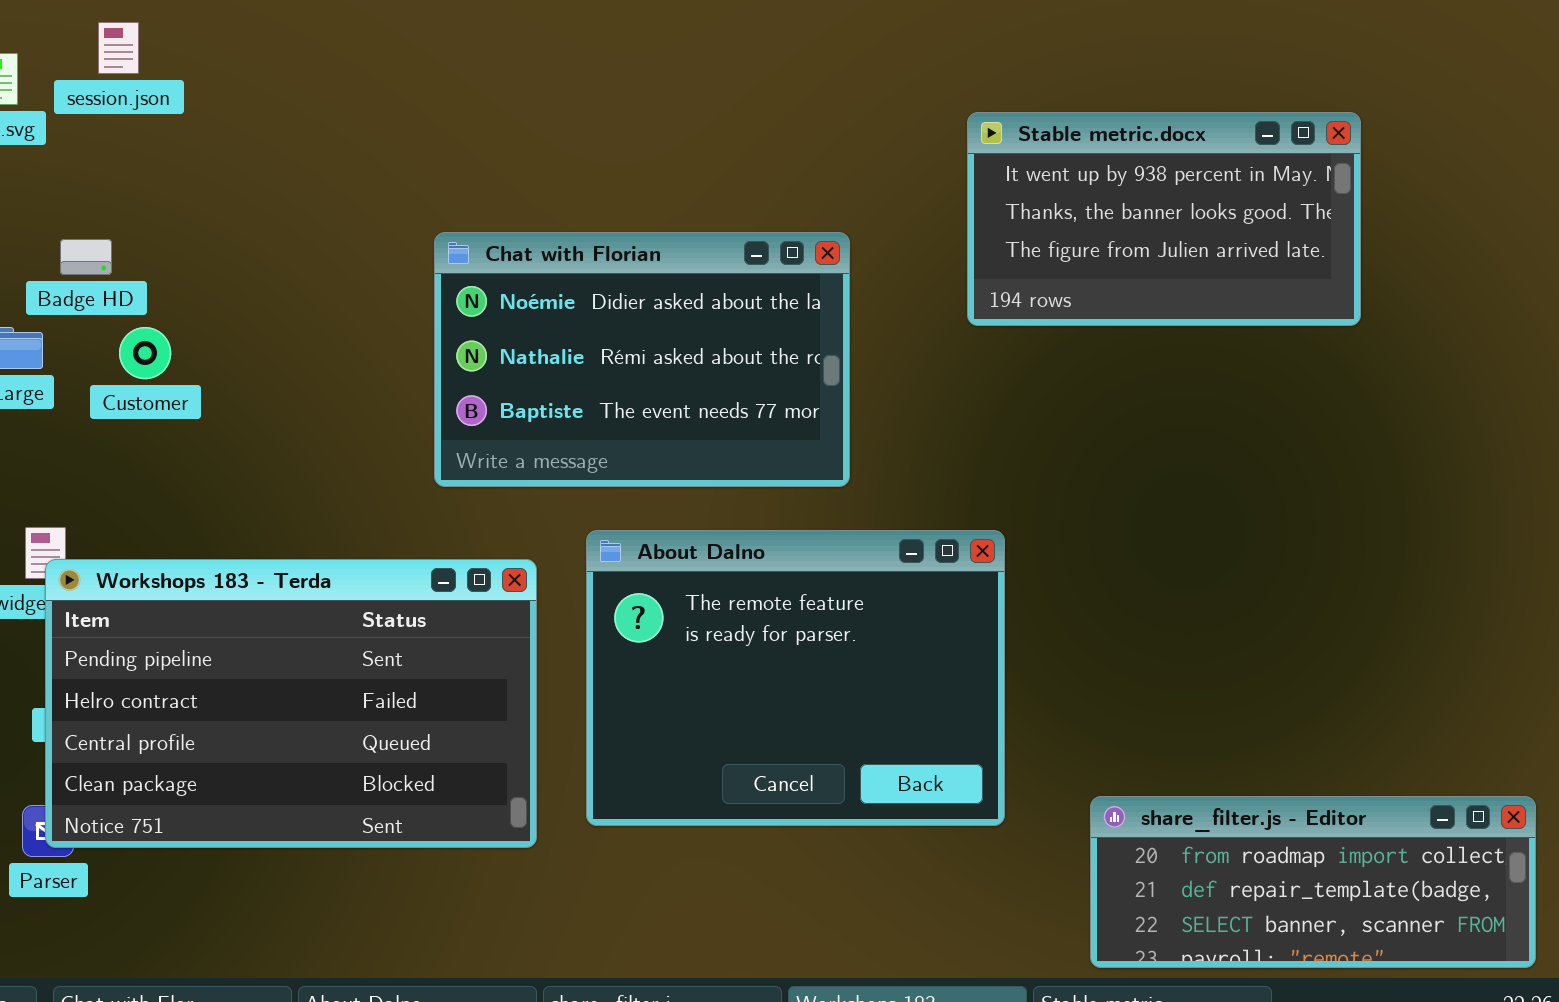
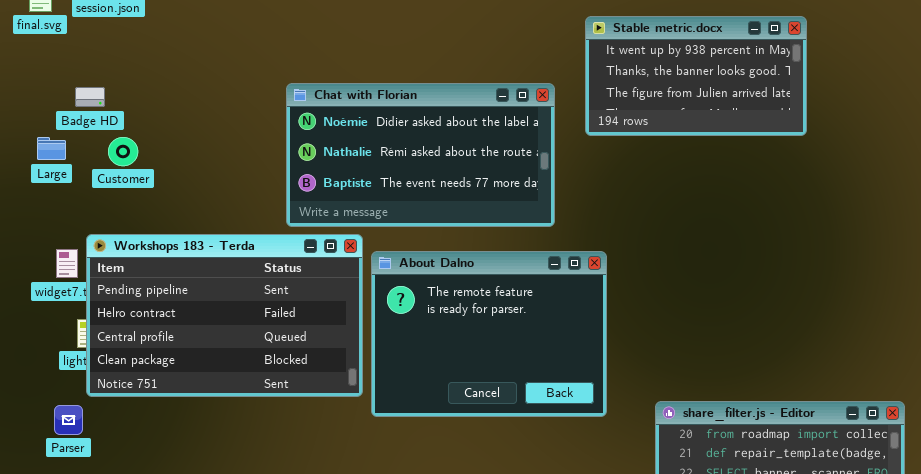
Chat with Florian: [434,232,850,487] -> [286,83,555,227], resized
Workshops 183 - Terda: [45,559,537,848] -> [86,234,363,397], moved

